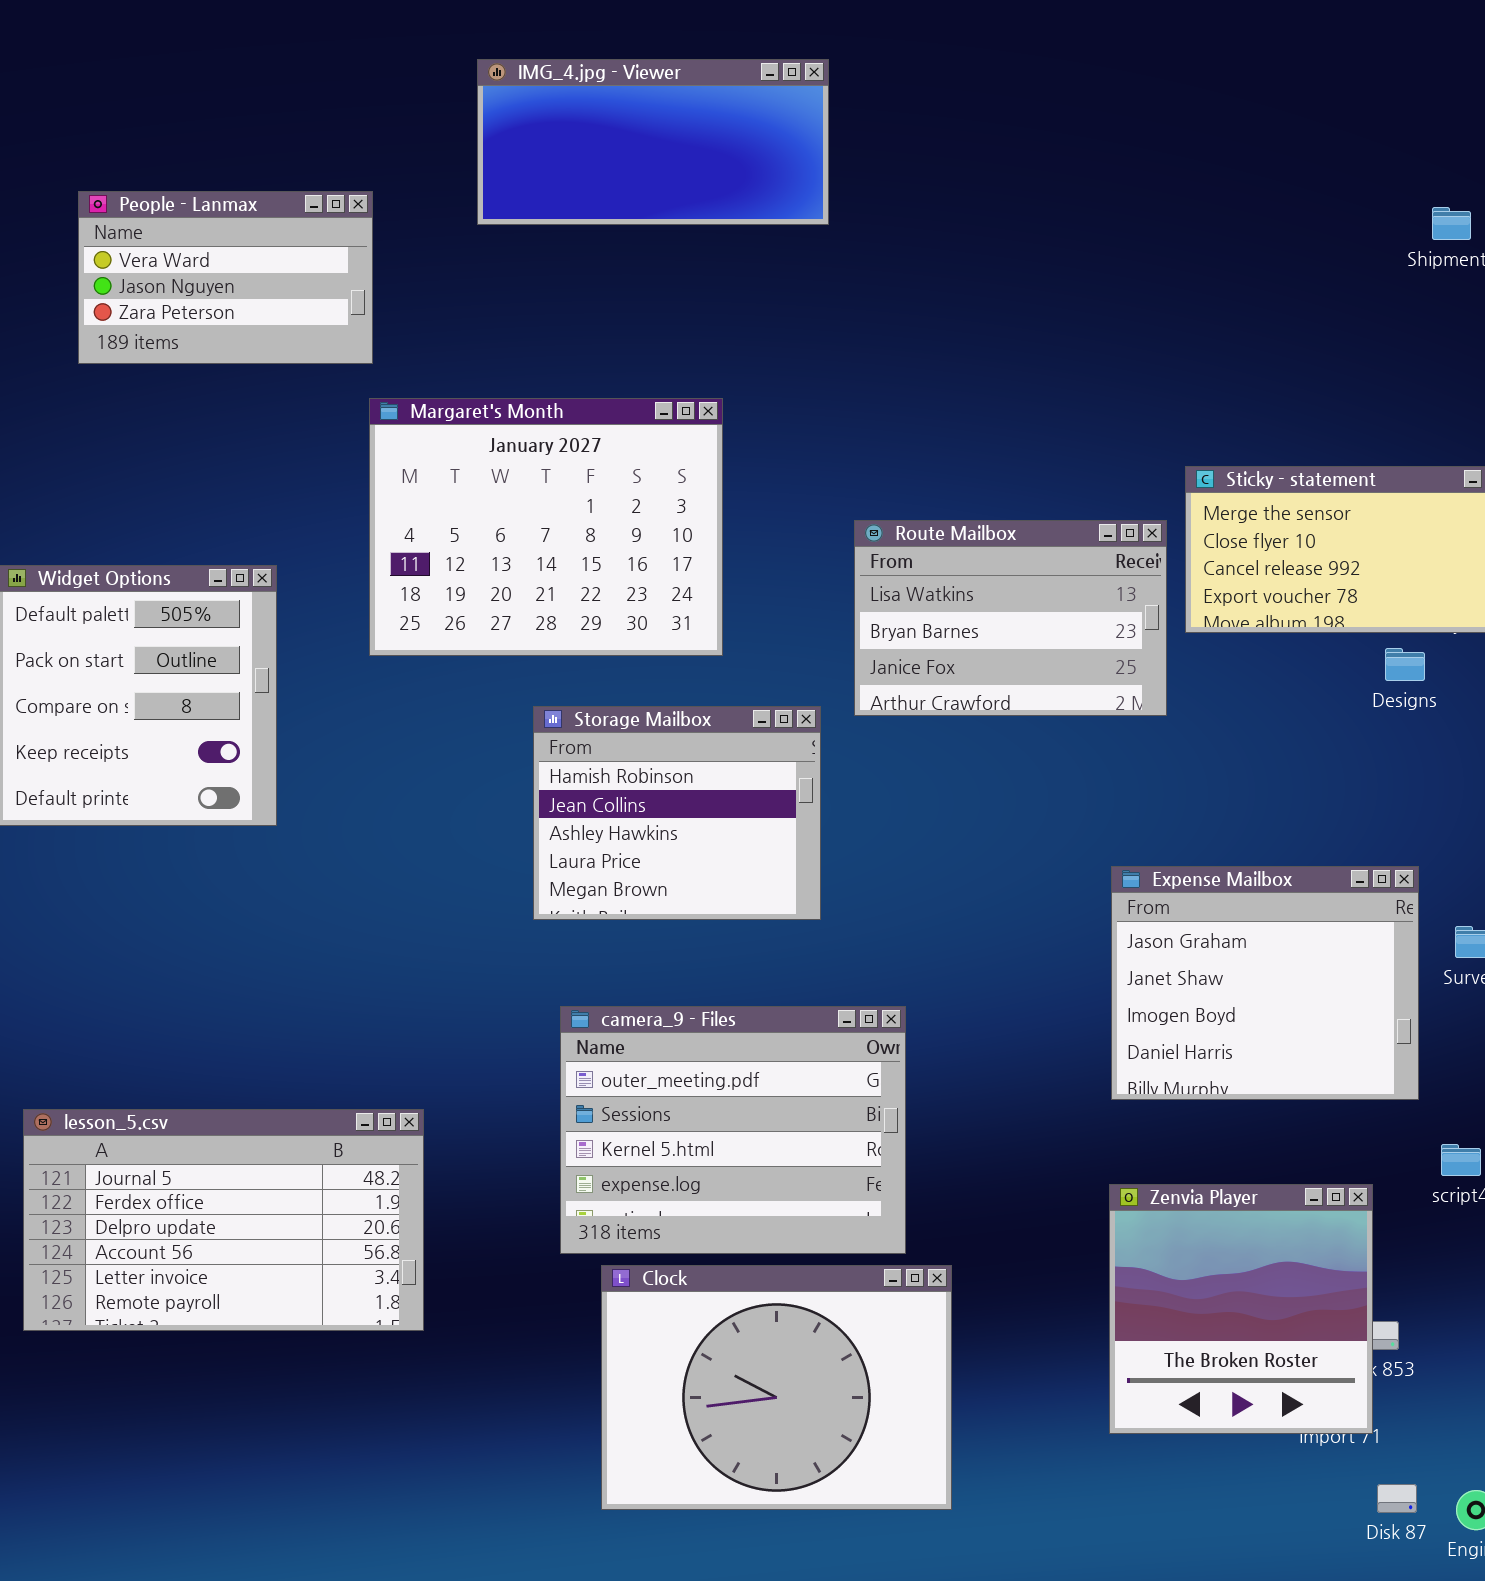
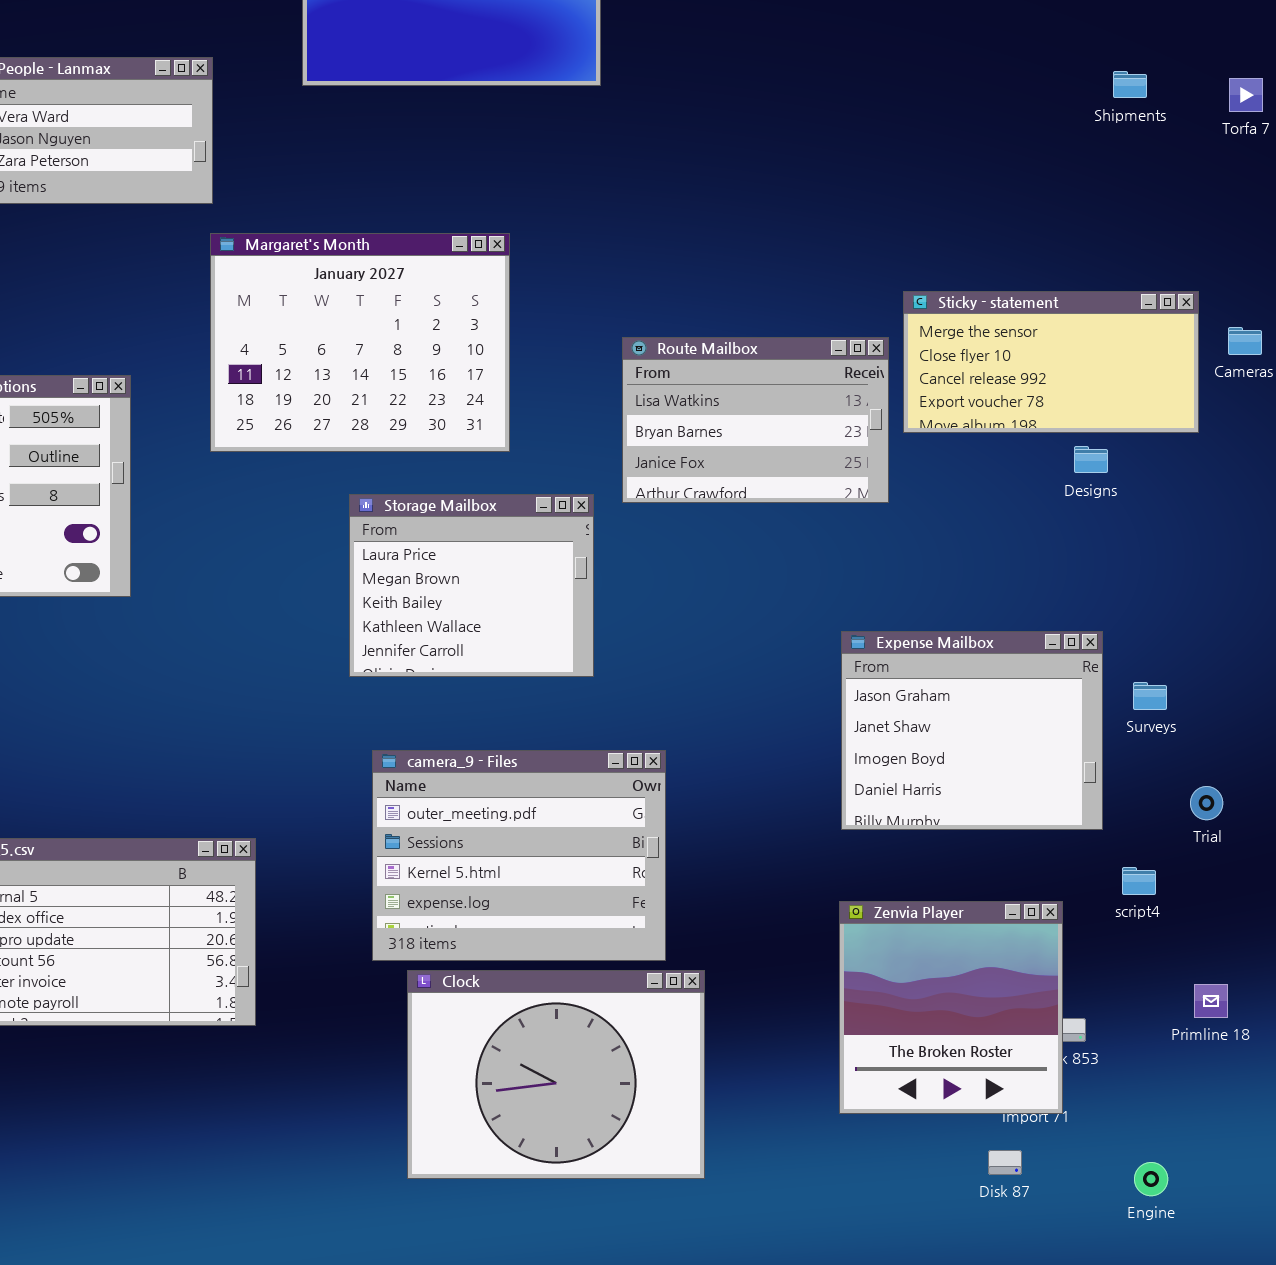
Storage Mailbox: [533,706,821,920] -> [349,494,594,677], scrolled down 3 rows
Disk 87: [1377,1484,1417,1513] -> [988,1150,1022,1175], moved

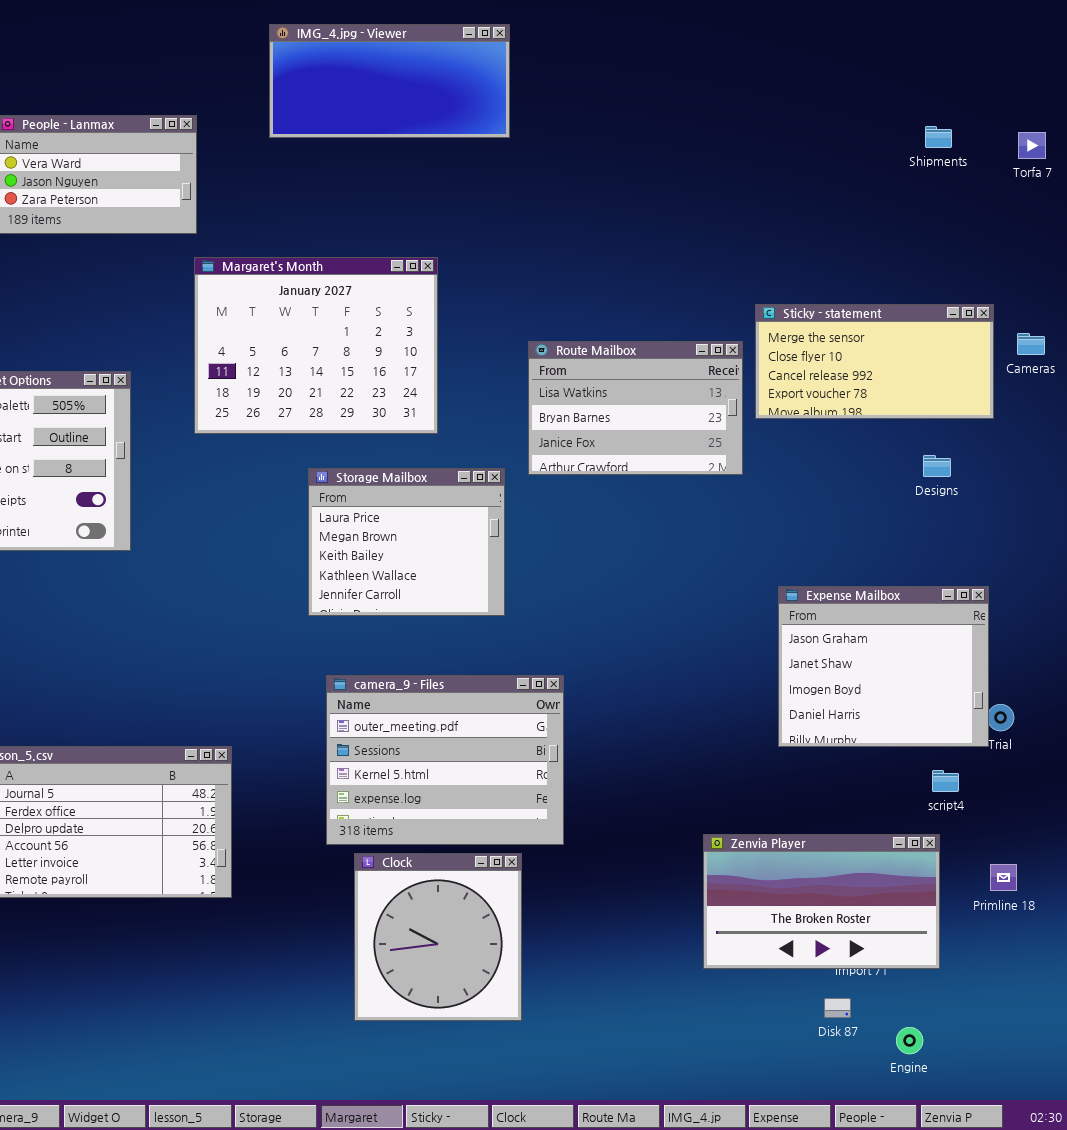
Designs: [1074,446,1108,473] -> [923,455,951,477], moved
Expense Mailbox: [841,631,1103,830] -> [778,586,989,747], moved
Zenvia Player: [839,901,1063,1114] -> [703,834,940,969], resized
Clock: [407,970,705,1179] -> [354,853,522,1021], resized
Engine: [1134,1162,1168,1196] -> [896,1027,923,1054], moved

